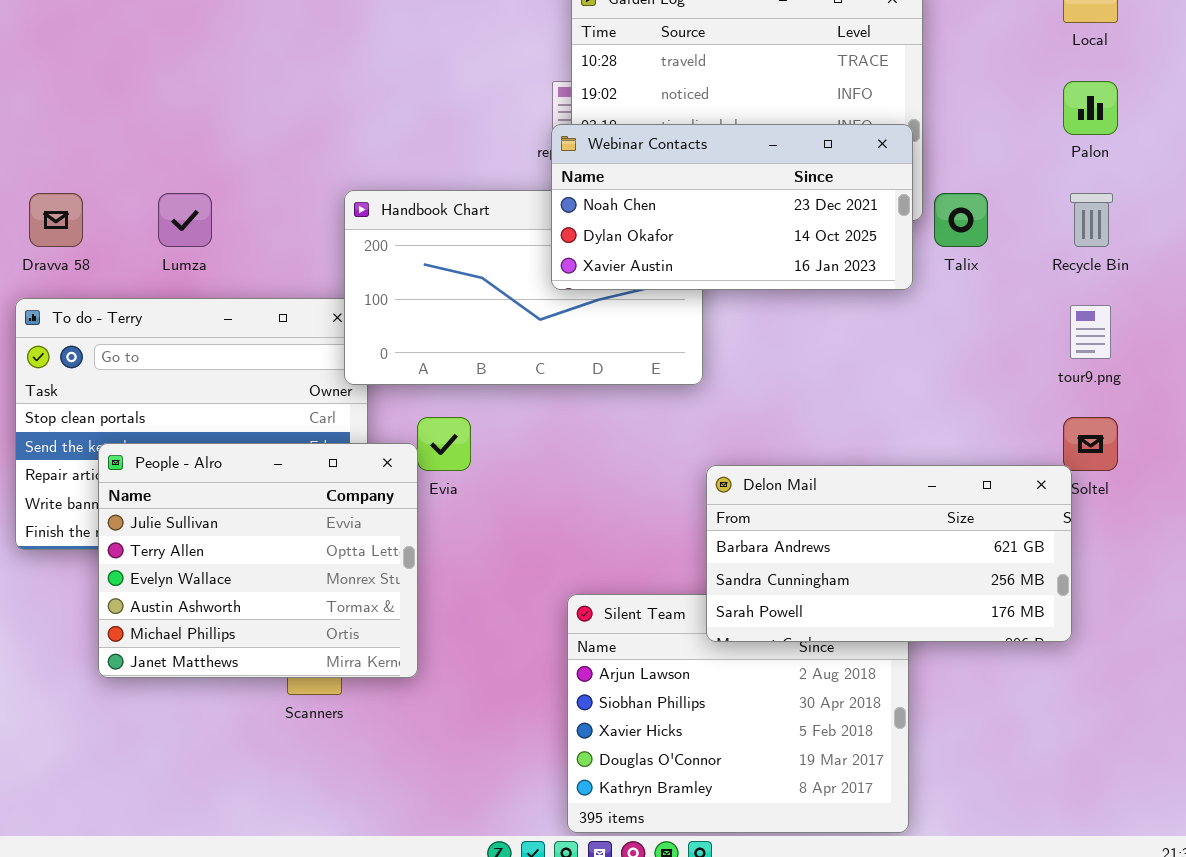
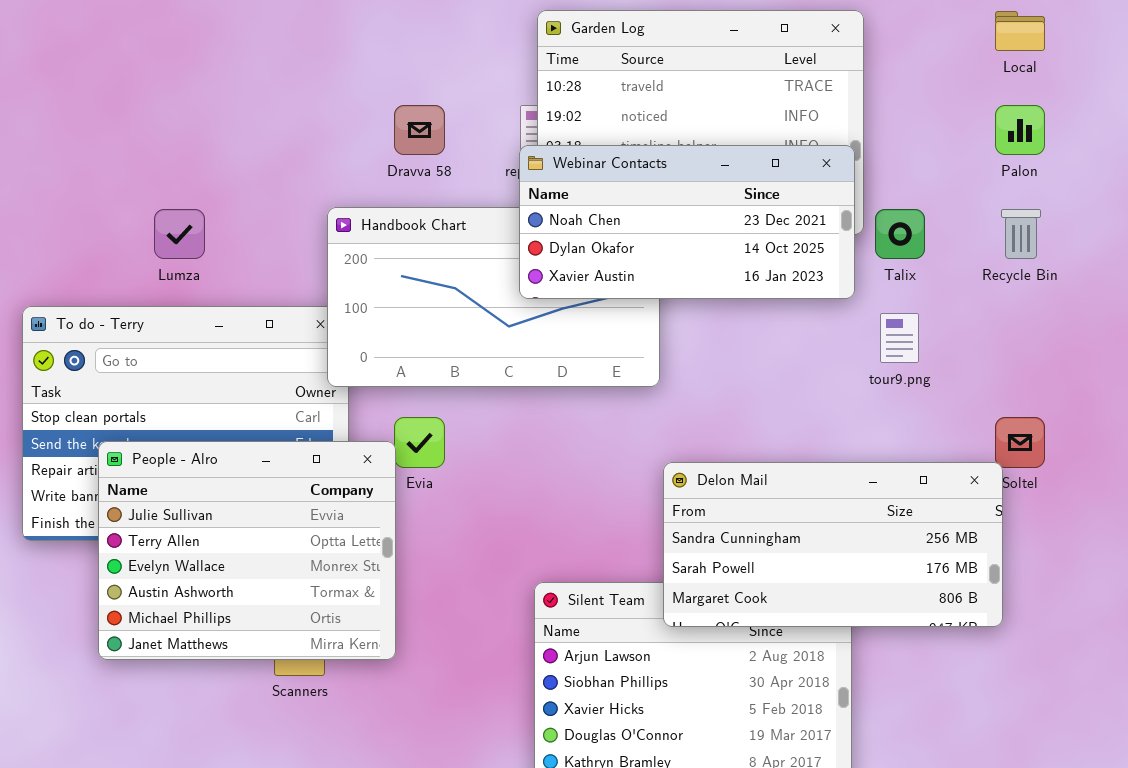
Dravva 58: [29,193,83,247] -> [394,105,445,155], moved
tour9.png: [1070,305,1111,359] -> [880,313,919,363], moved
Delon Mail: [706,465,1072,642] -> [663,462,1003,627], scrolled down 1 row

